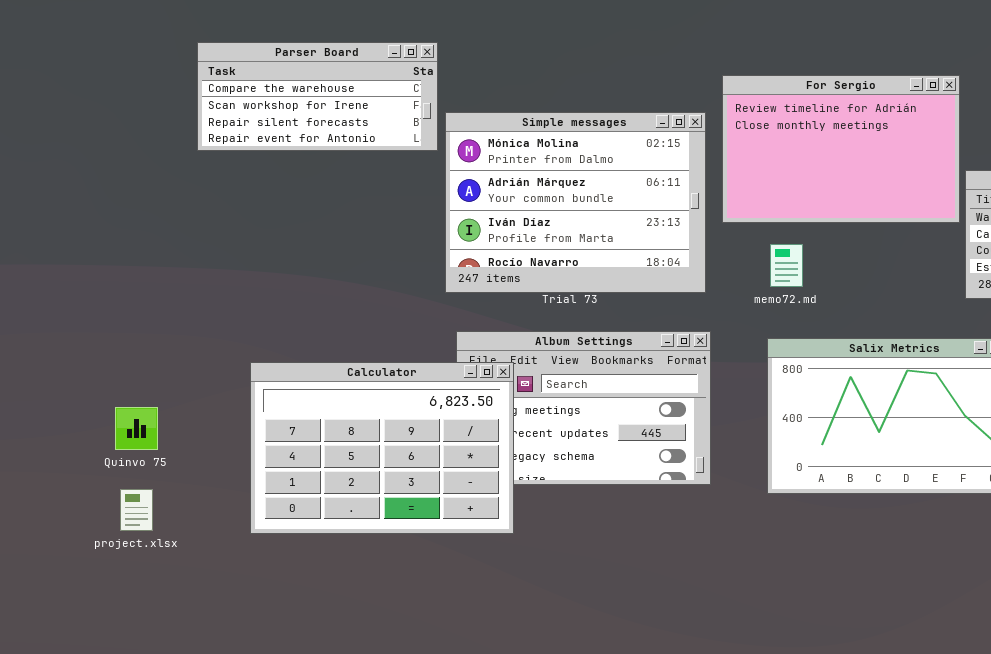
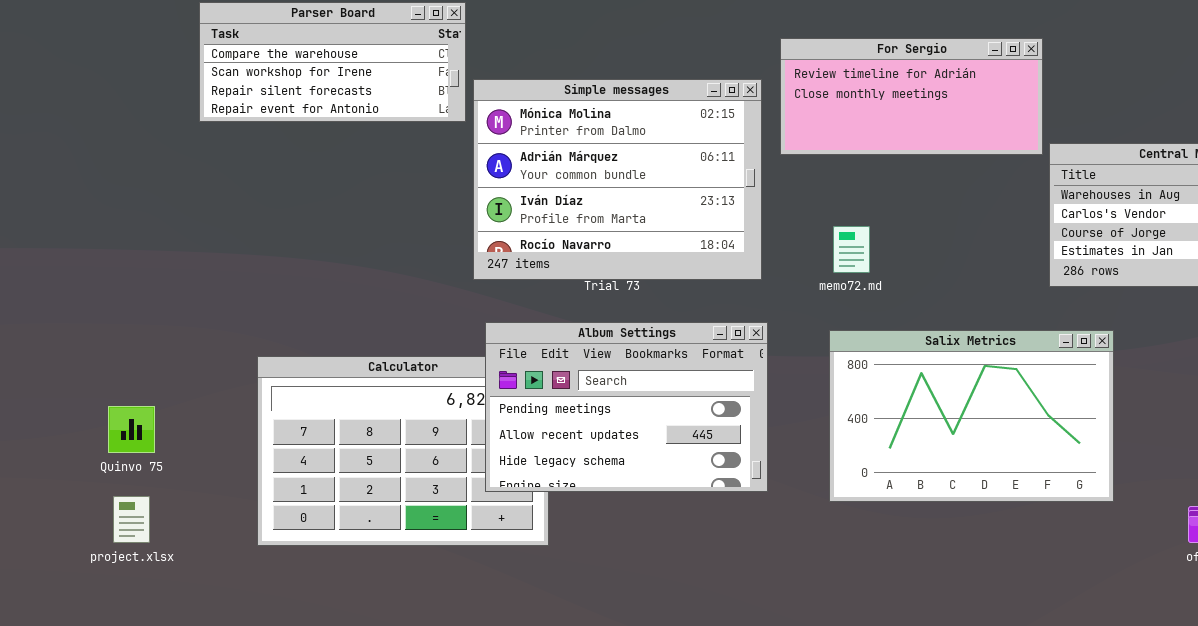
For Sergio: [722,75,960,223] -> [780,38,1043,155], resized
Album Settings: [456,331,711,485] -> [485,322,768,492], raised

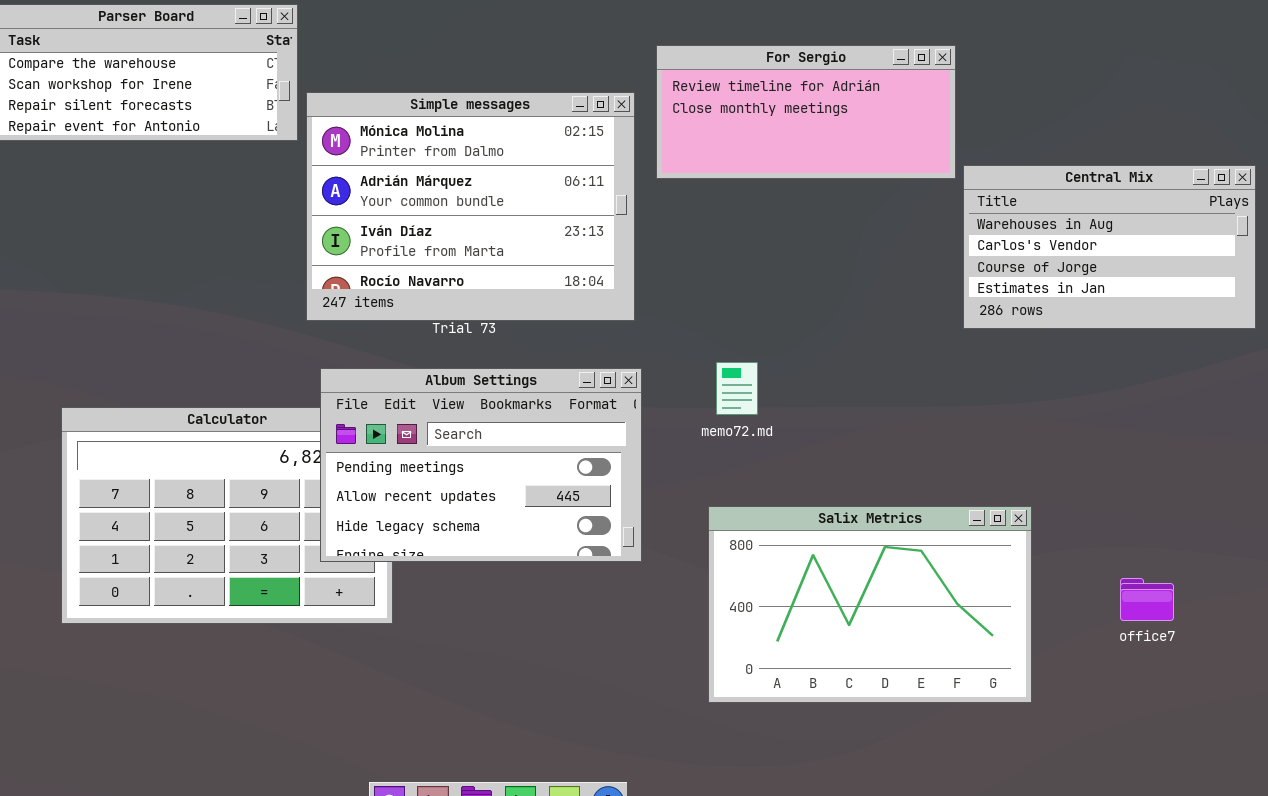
memo72.md: [833,226,870,273] -> [716,362,758,415], moved
Salix Metrics: [829,330,1114,502] -> [708,506,1032,703], moved

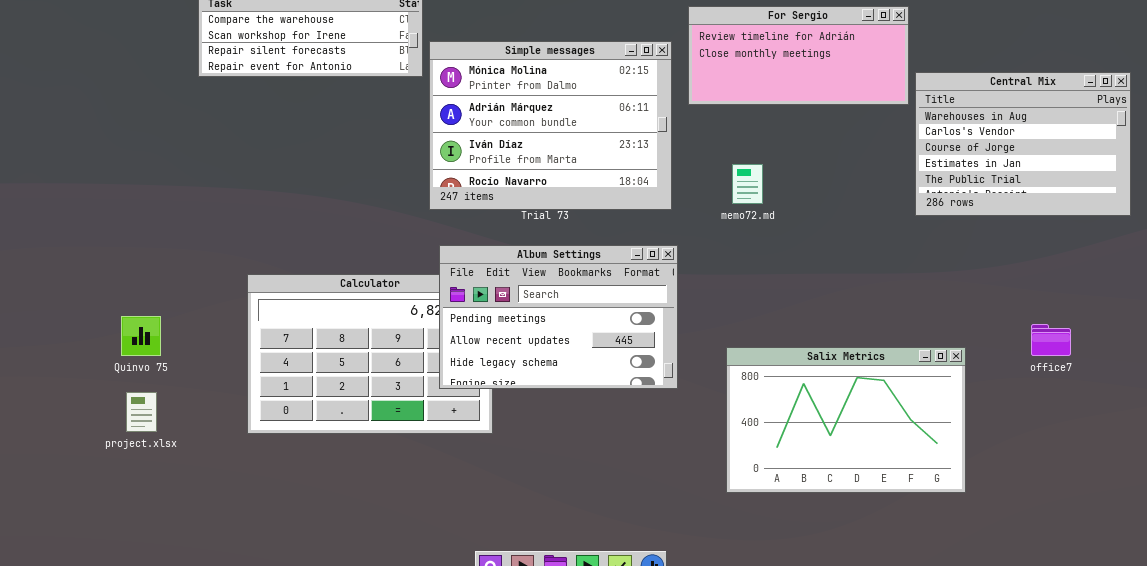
Central Mix: [963,165,1256,329] -> [915,72,1131,216], resized
memo72.md: [716,362,758,415] -> [732,164,763,204], moved
office7: [1120,578,1174,621] -> [1031,324,1071,356], moved

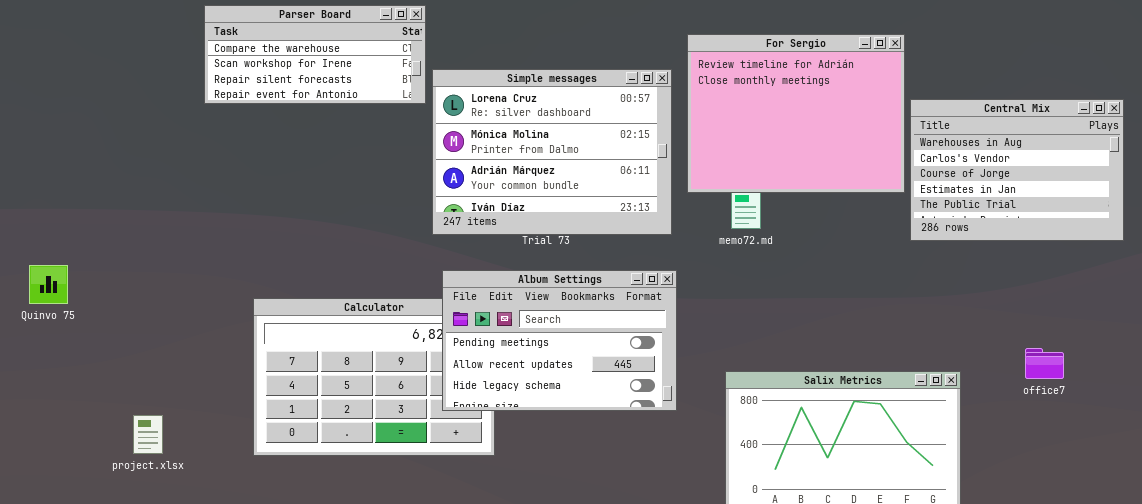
For Sergio: [688,6,909,105] -> [687,34,905,193], resized
Simple messages: [429,41,672,210] -> [432,69,672,235], scrolled up 1 row
Quinvo 75: [121,316,161,356] -> [29,265,68,304], moved

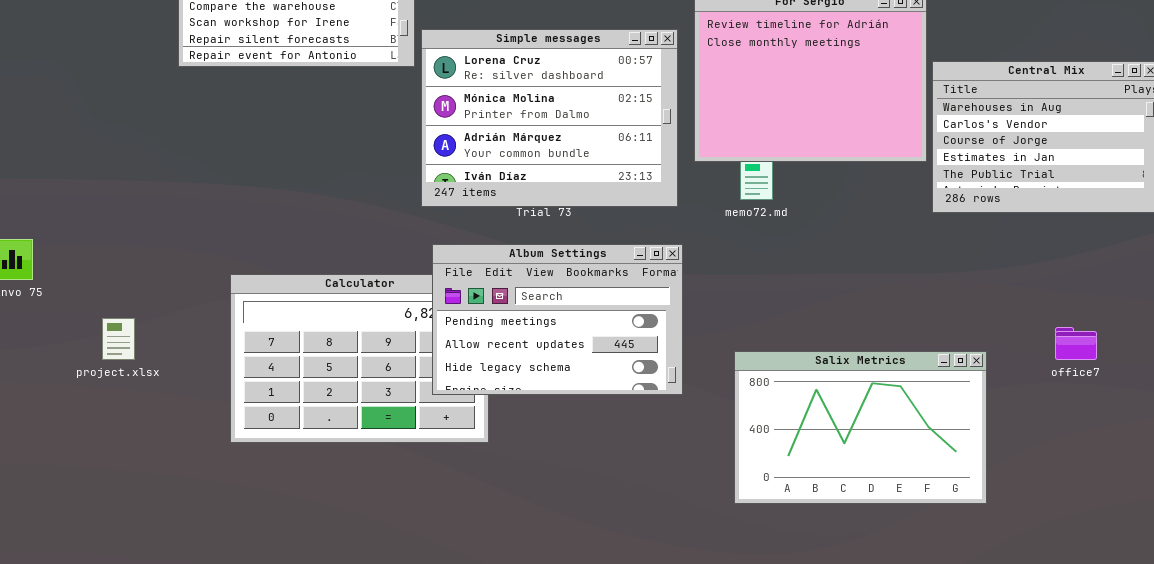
project.xlsx: [133,415,163,454] -> [102,318,135,360], moved

